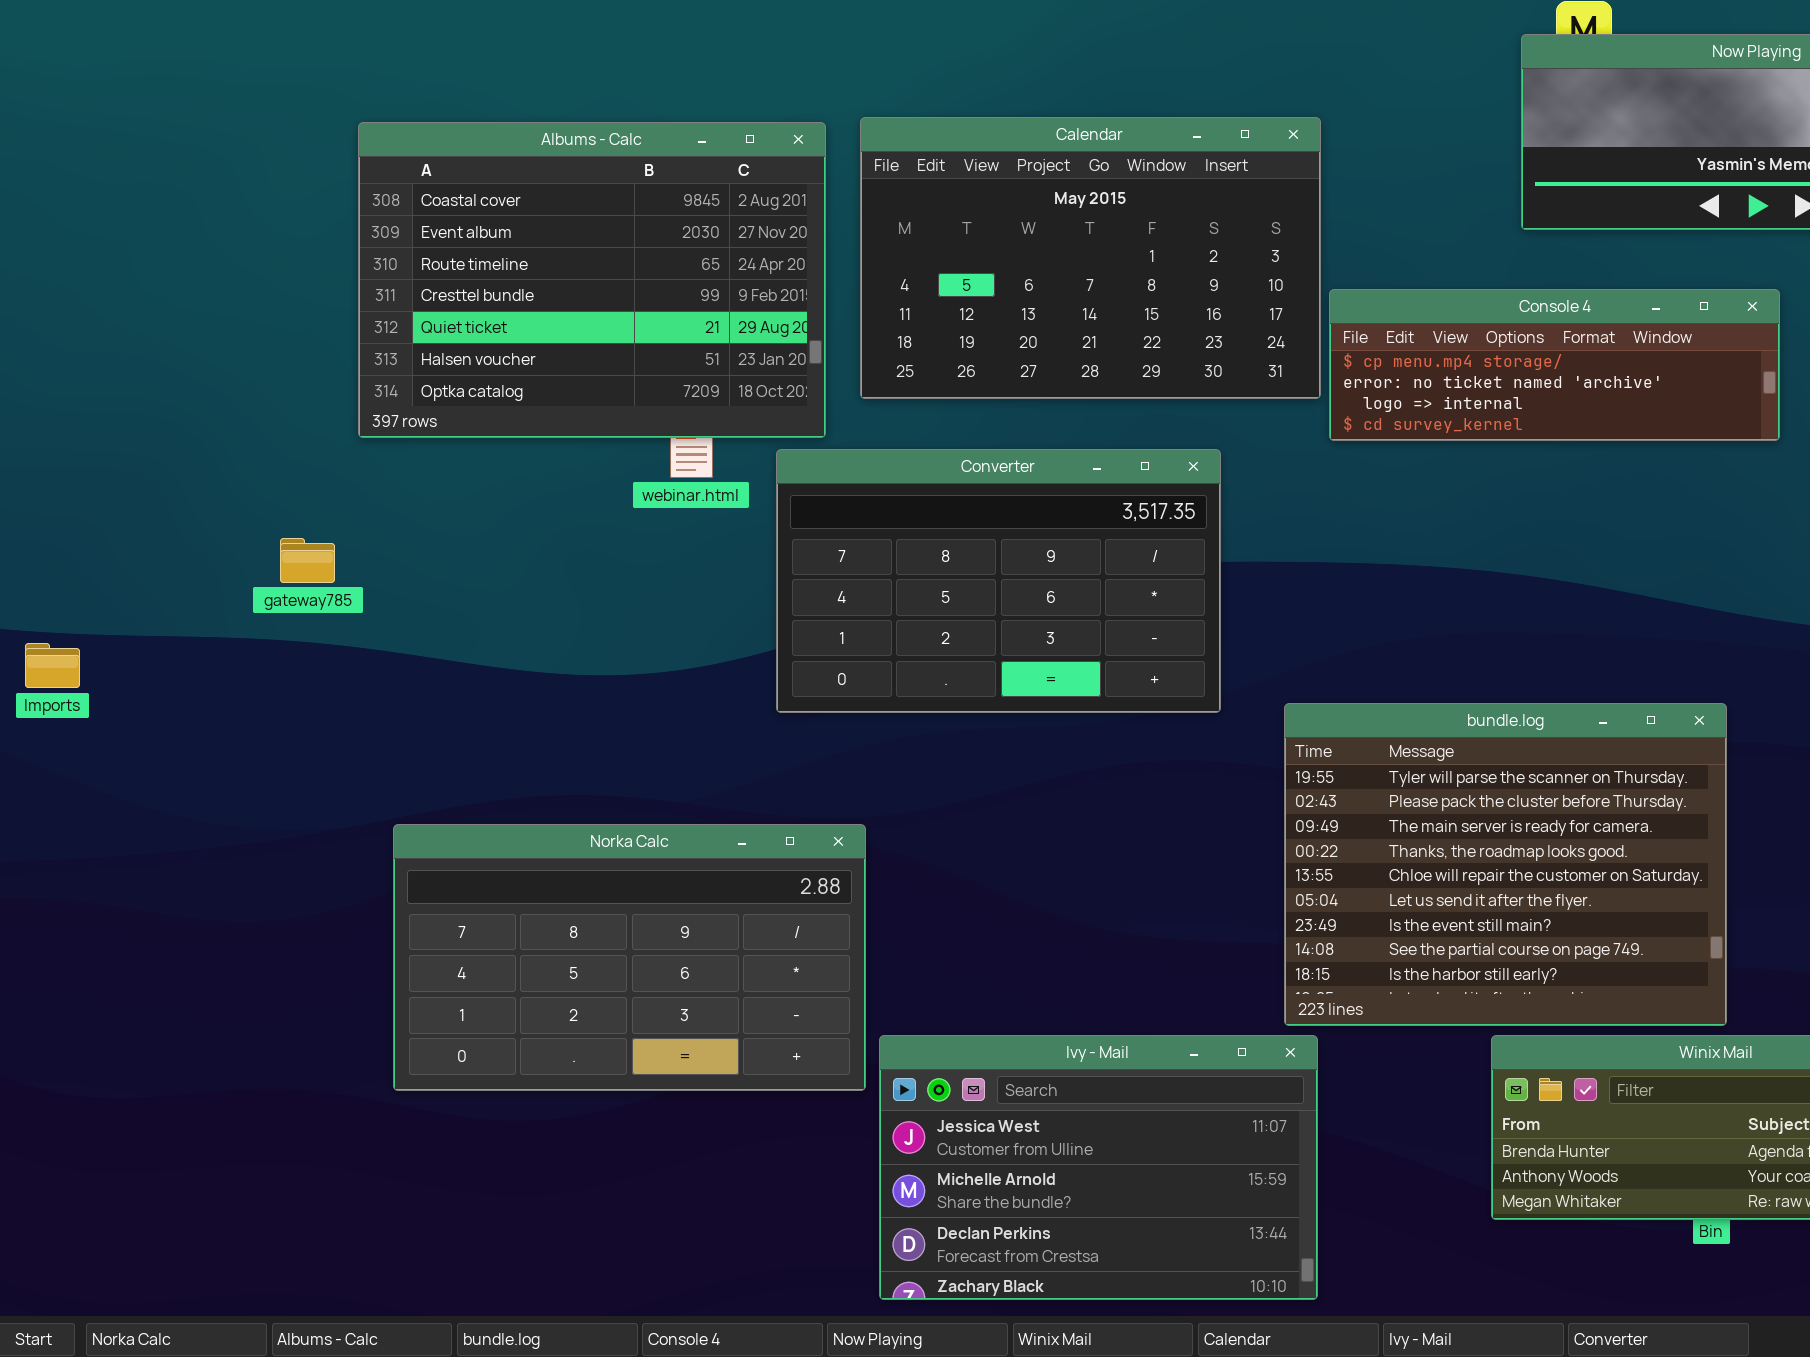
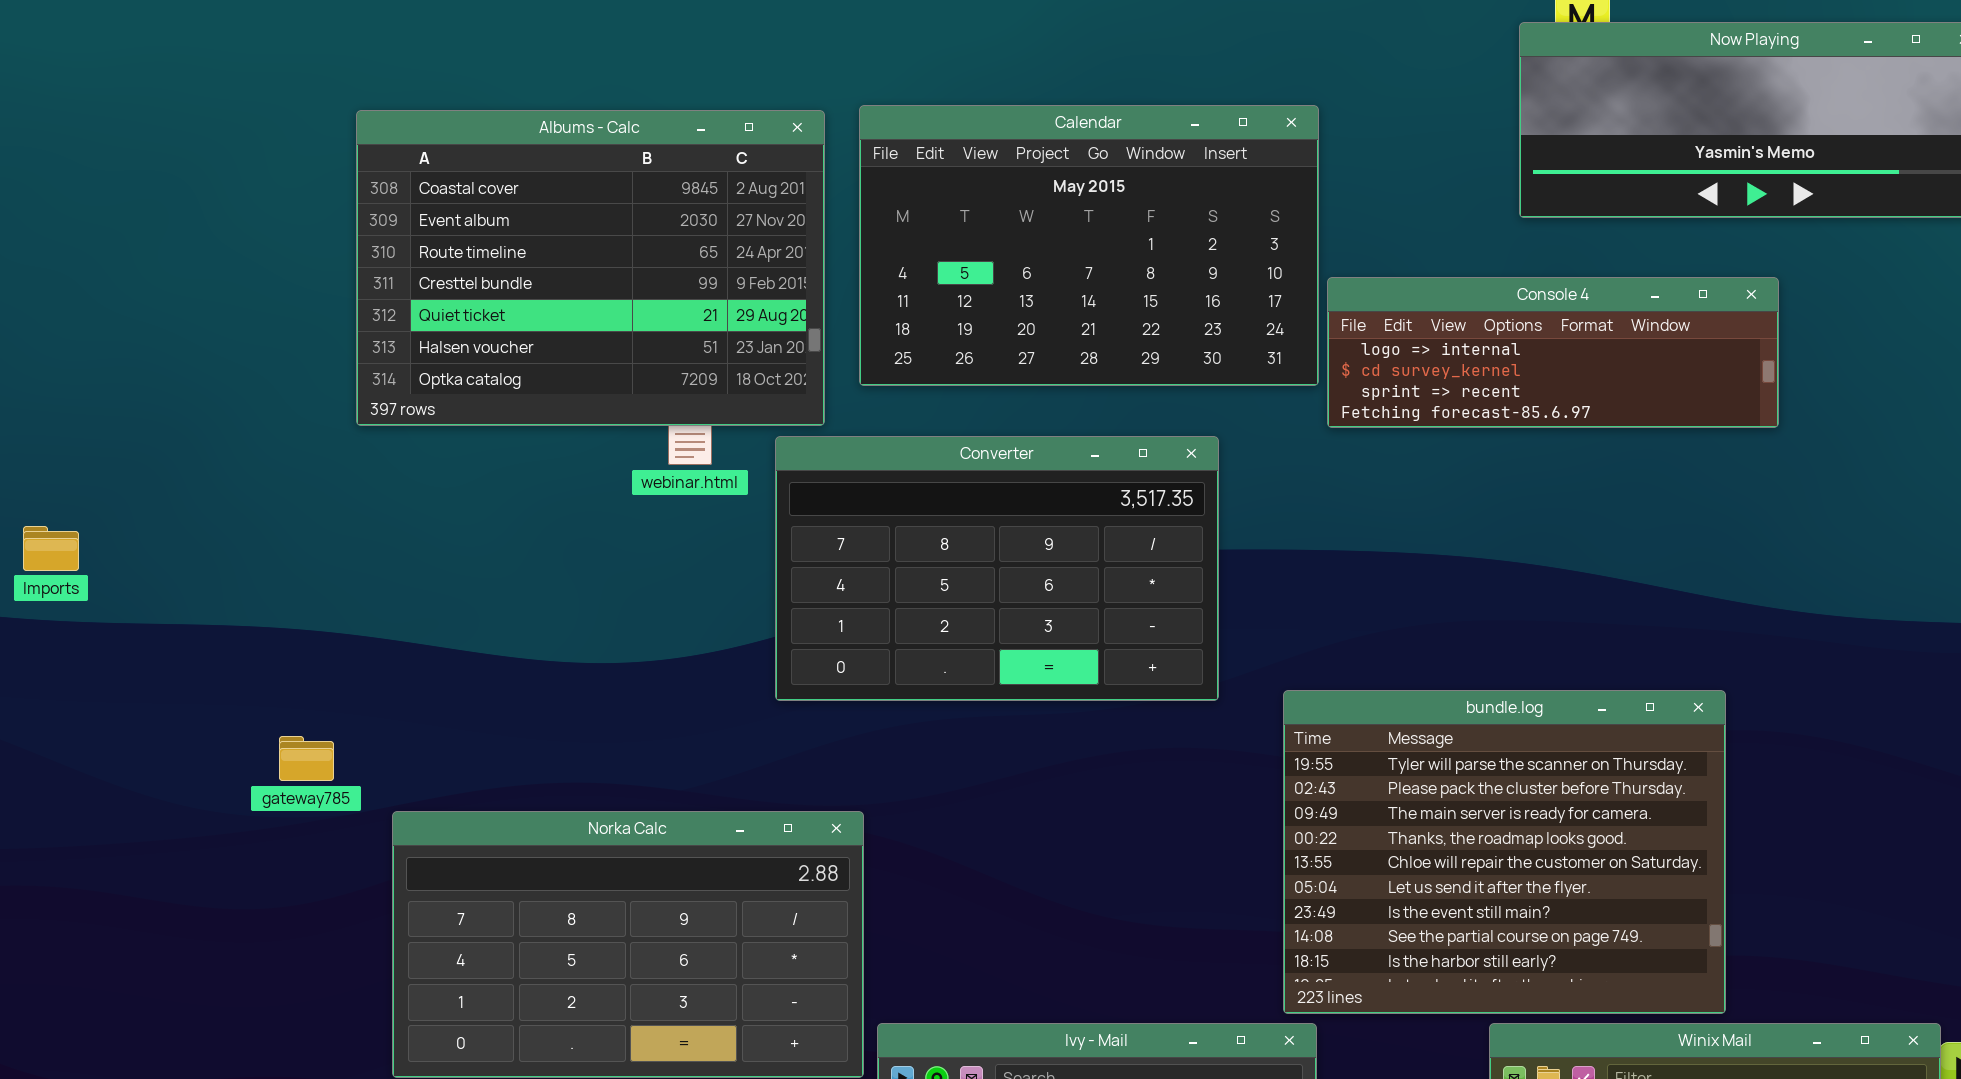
Console 4: [1329,289,1780,441] -> [1327,277,1779,428], scrolled down 2 rows
gateway785: [280,538,335,583] -> [279,736,334,781], moved
Imports: [25,643,80,688] -> [23,526,79,571], moved

